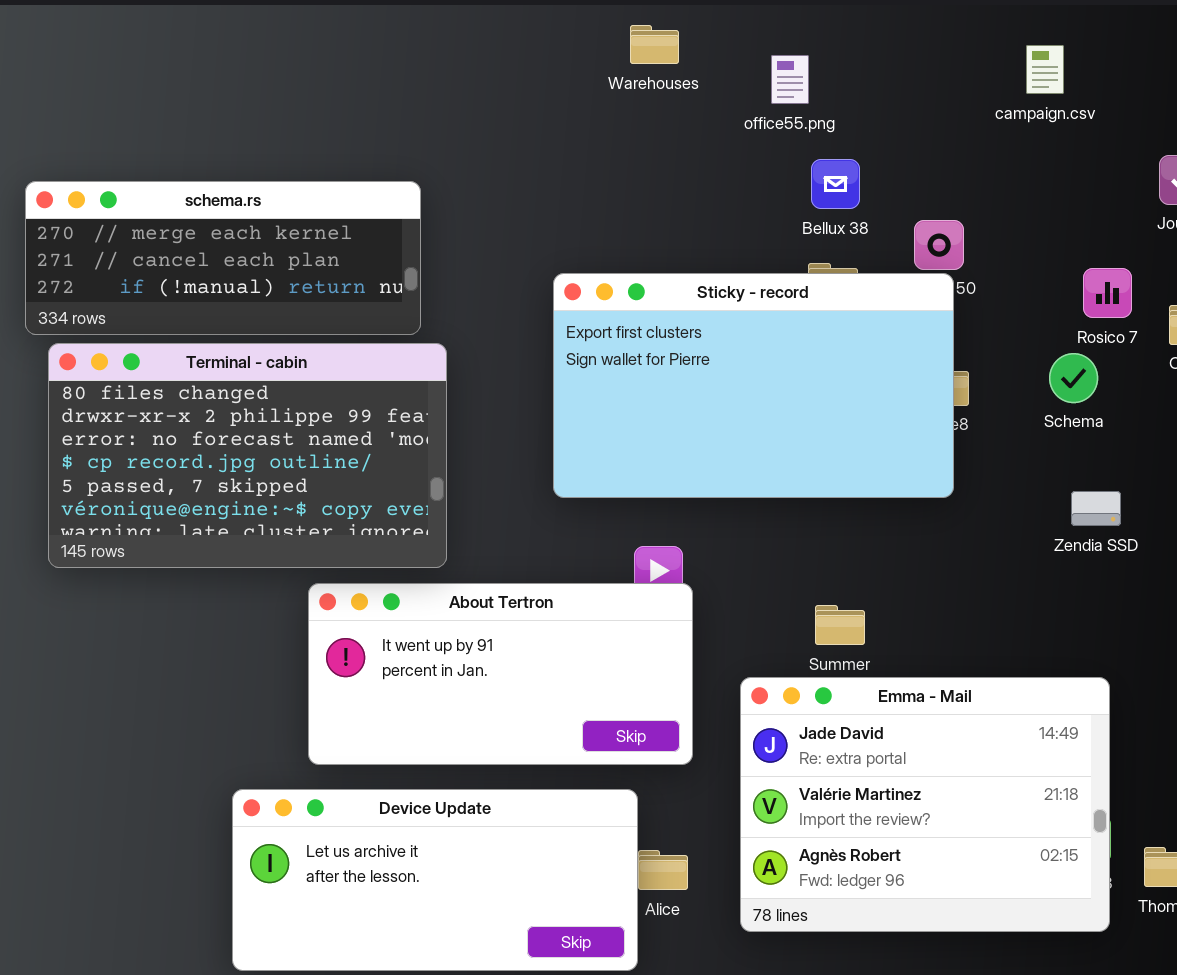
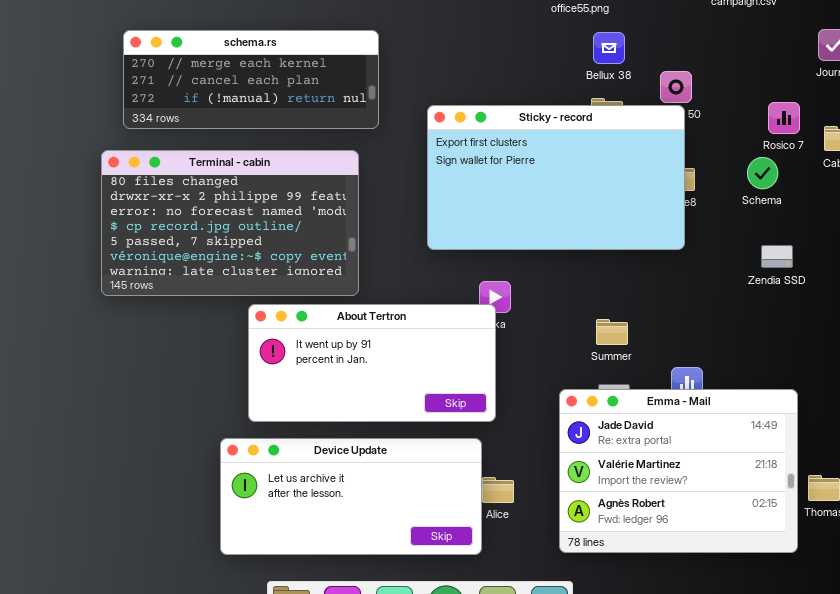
schema.rs: [25,181,421,335] -> [123,30,379,129], moved
About Tertron: [308,583,693,765] -> [248,304,496,422], moved
Emma - Mail: [740,677,1110,932] -> [559,389,798,553], moved

